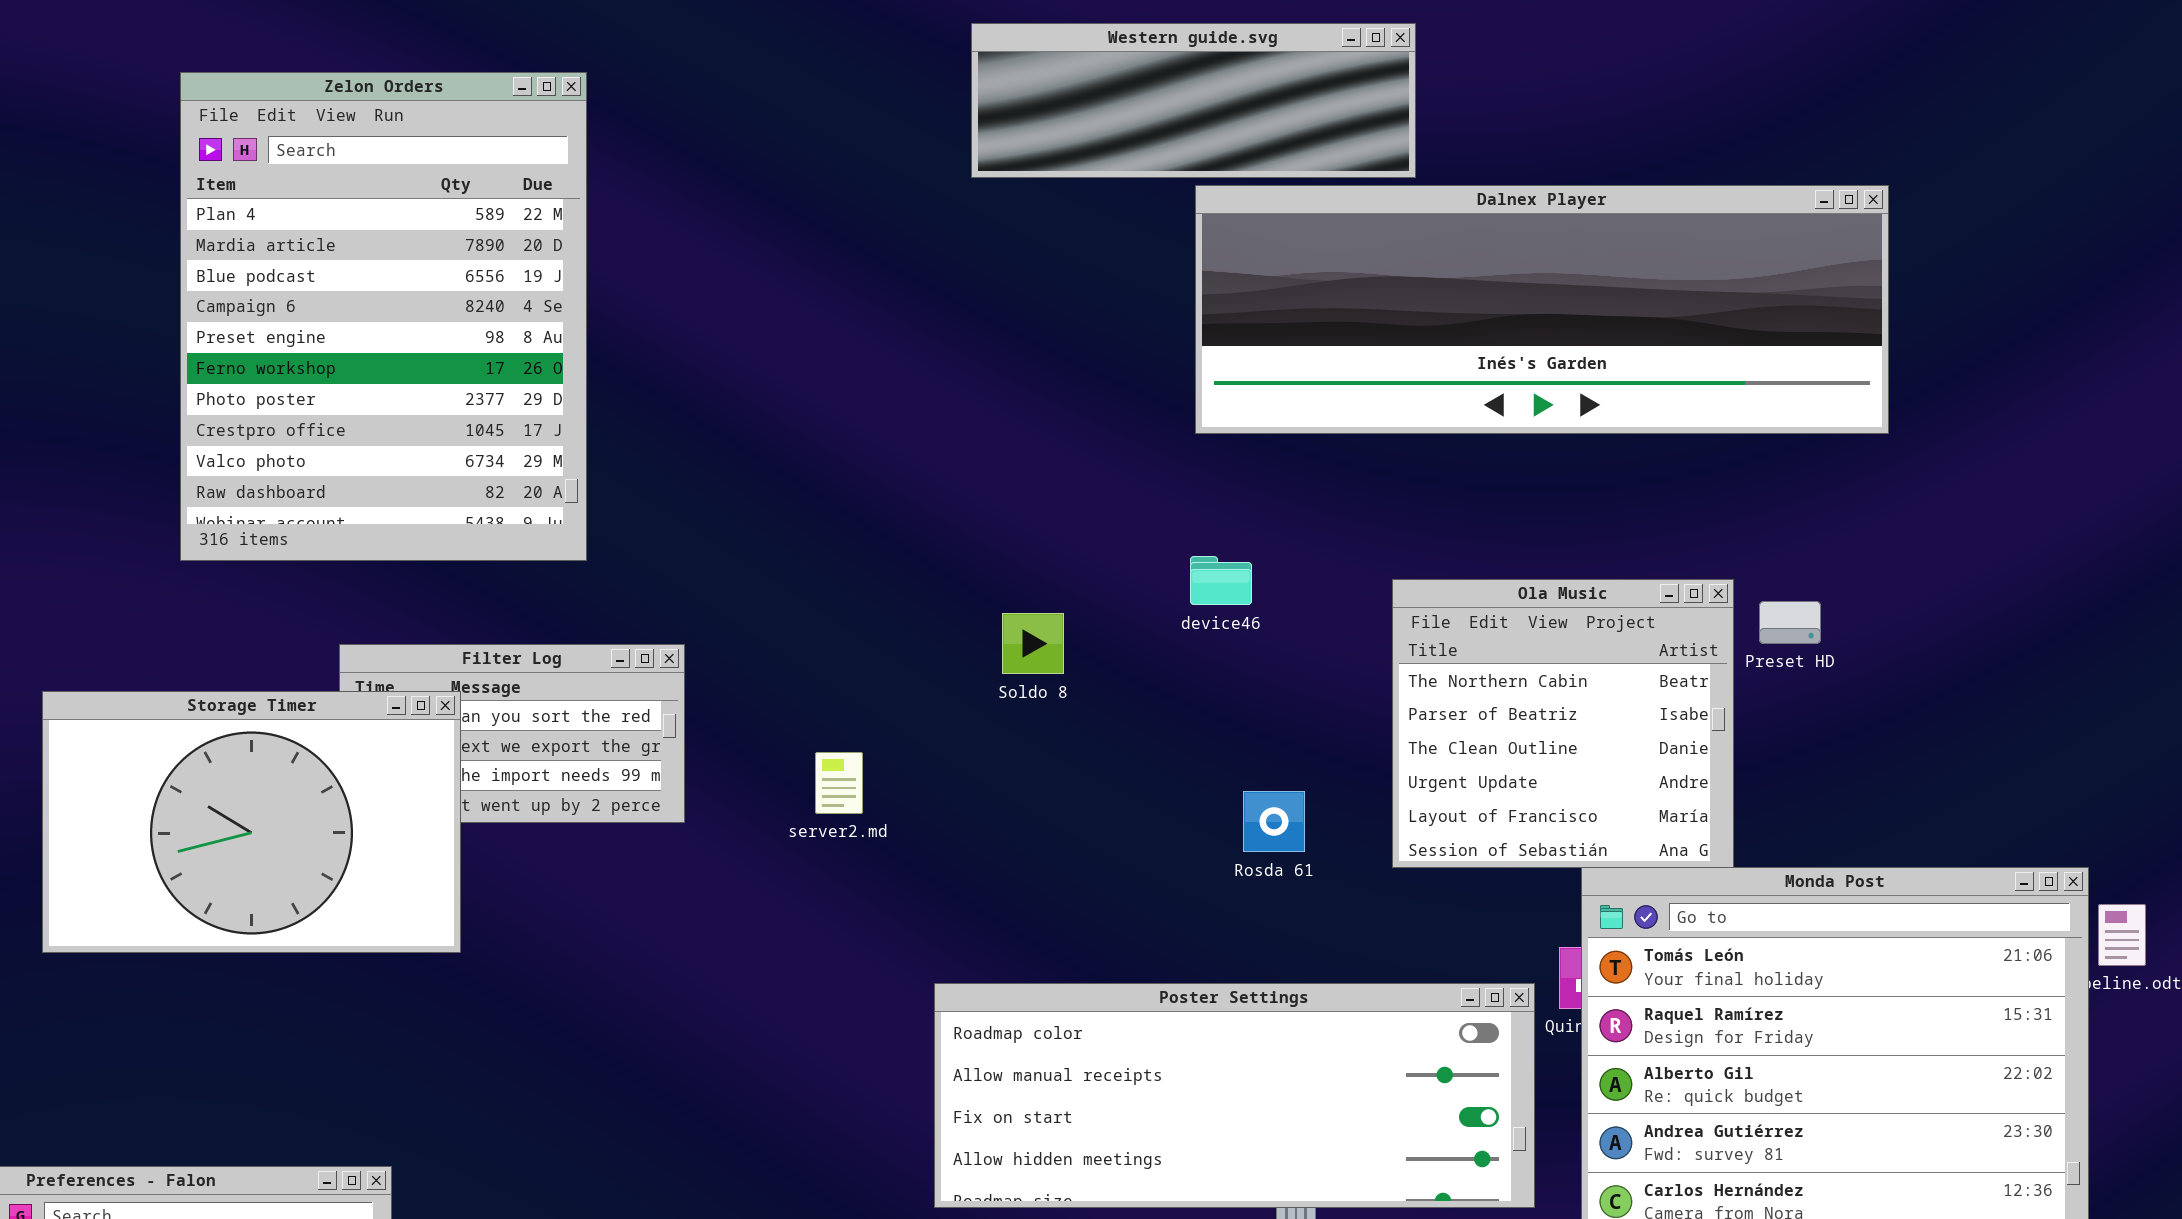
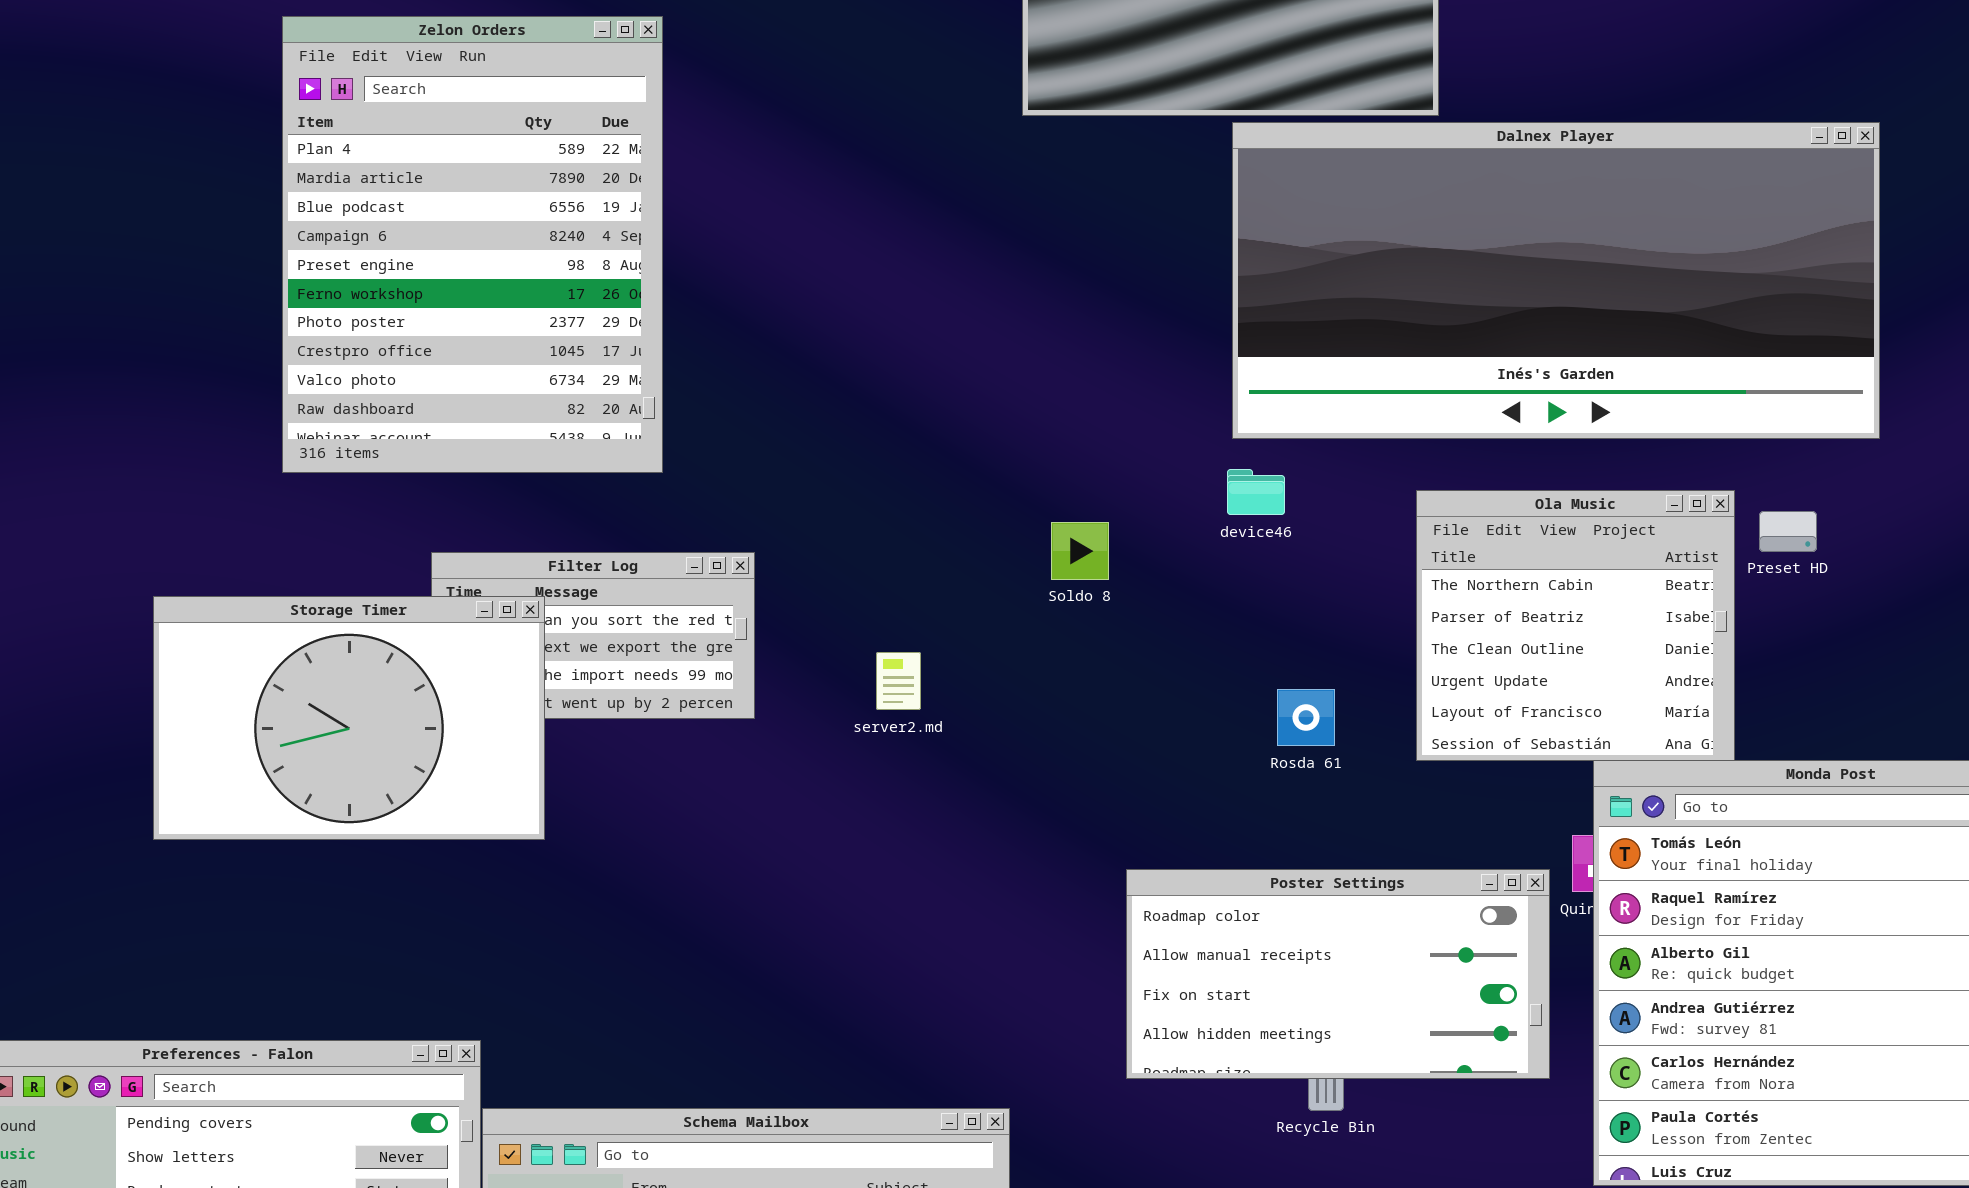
Dalnex Player: [1195,185,1889,434] -> [1232,122,1880,439], resized
Poster Settings: [934,983,1535,1208] -> [1126,869,1550,1079], resized

